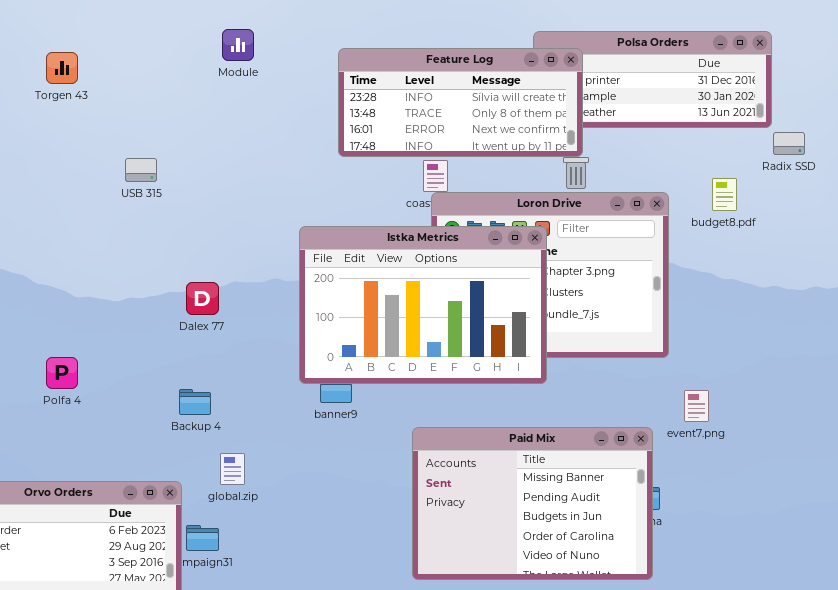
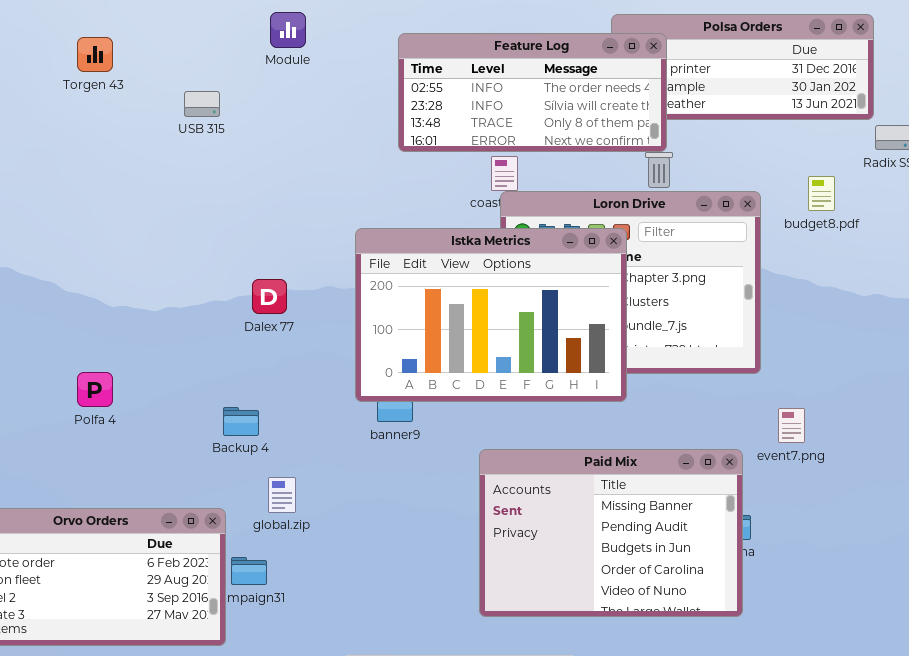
Feature Log: [338,48,583,157] -> [398,33,667,152], scrolled up 1 row
USB 315: [125,158,157,182] -> [184,91,220,117], moved
Dalex 77: [186,282,219,315] -> [252,279,287,314], moved

